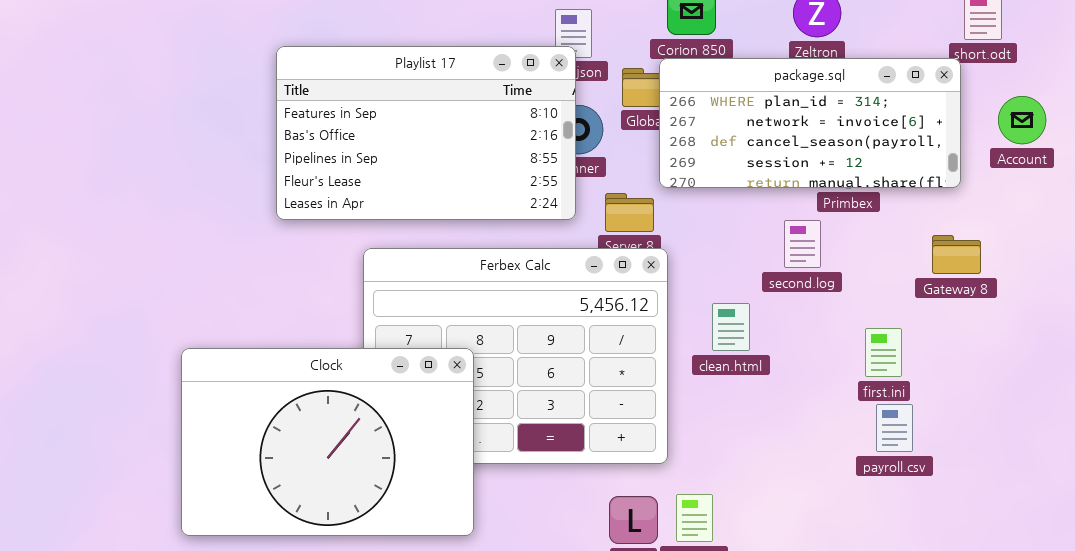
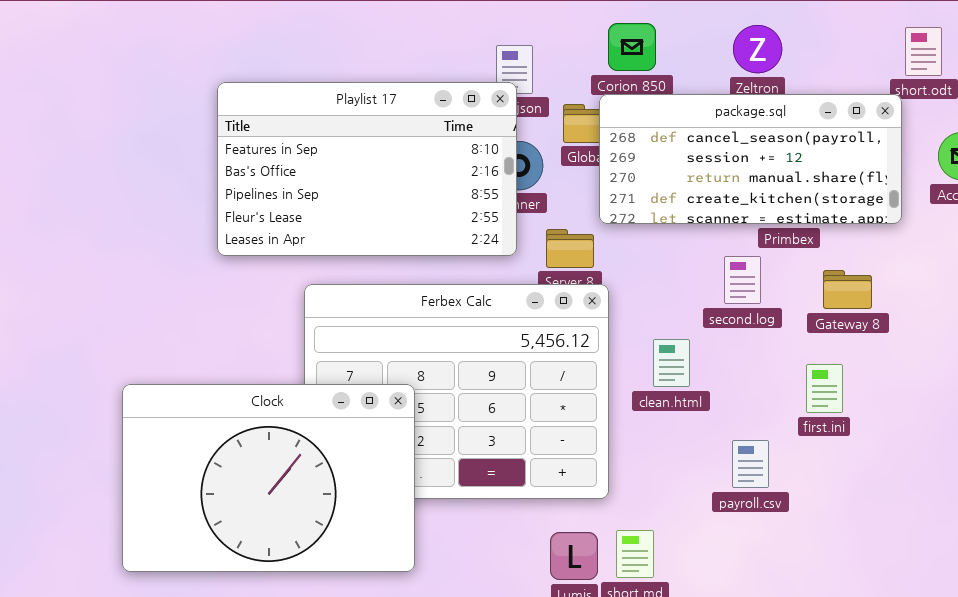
package.sql: [659,58,961,188] -> [599,94,902,224], scrolled down 2 rows
Gateway 8: [932,235,981,274] -> [823,270,872,309], moved
payroll.csv: [876,404,913,452] -> [732,440,769,488], moved

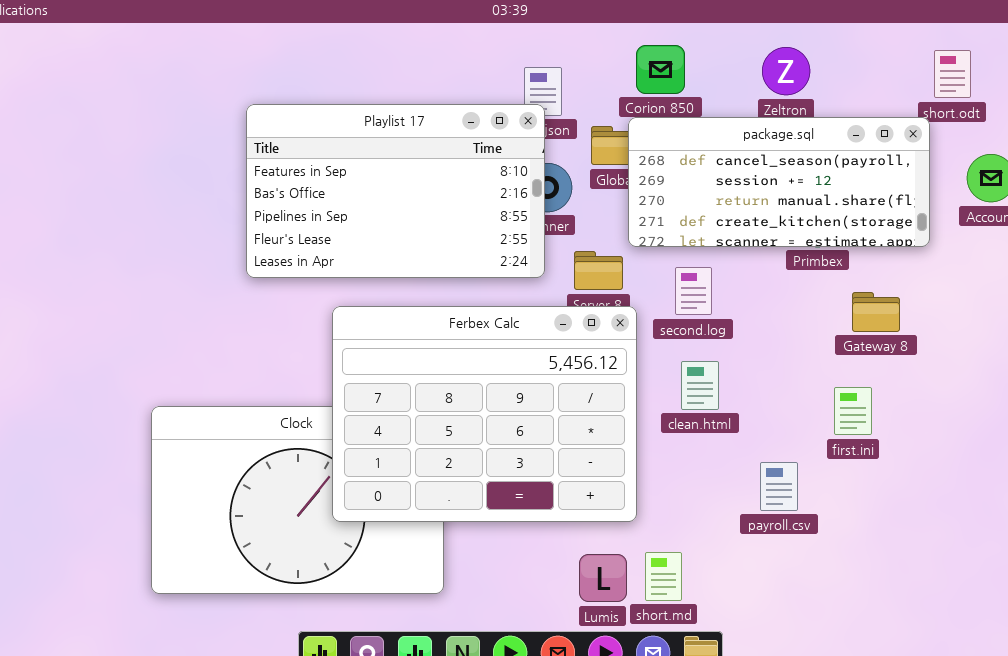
second.log: [724,256,761,304] -> [675,267,712,315], moved
Ferbex Calc: [304,284,609,499] -> [332,306,637,522], raised

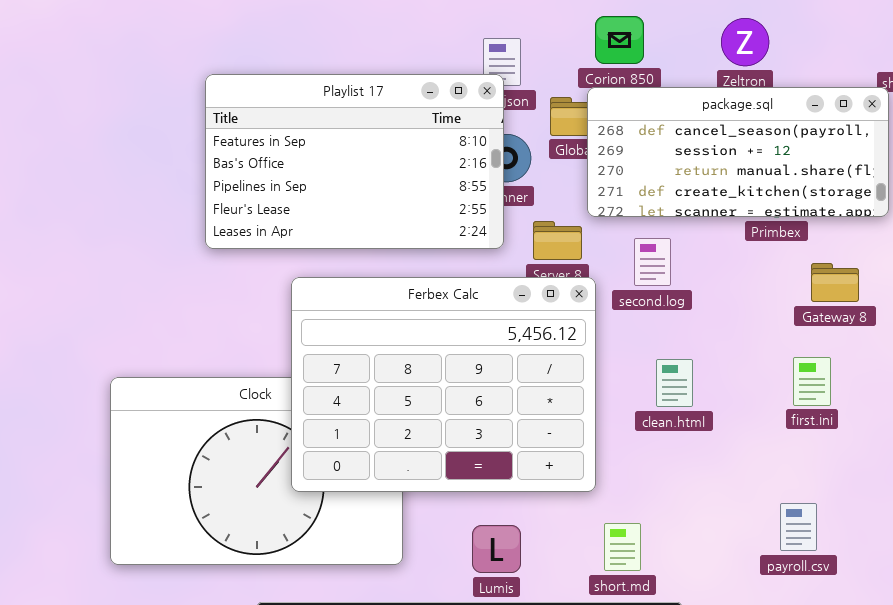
clean.html: [681,361,719,410] -> [656,359,693,407], moved
payroll.csv: [760,462,798,511] -> [780,503,817,551], moved
Lumis: [579,554,627,602] -> [472,525,521,573], moved

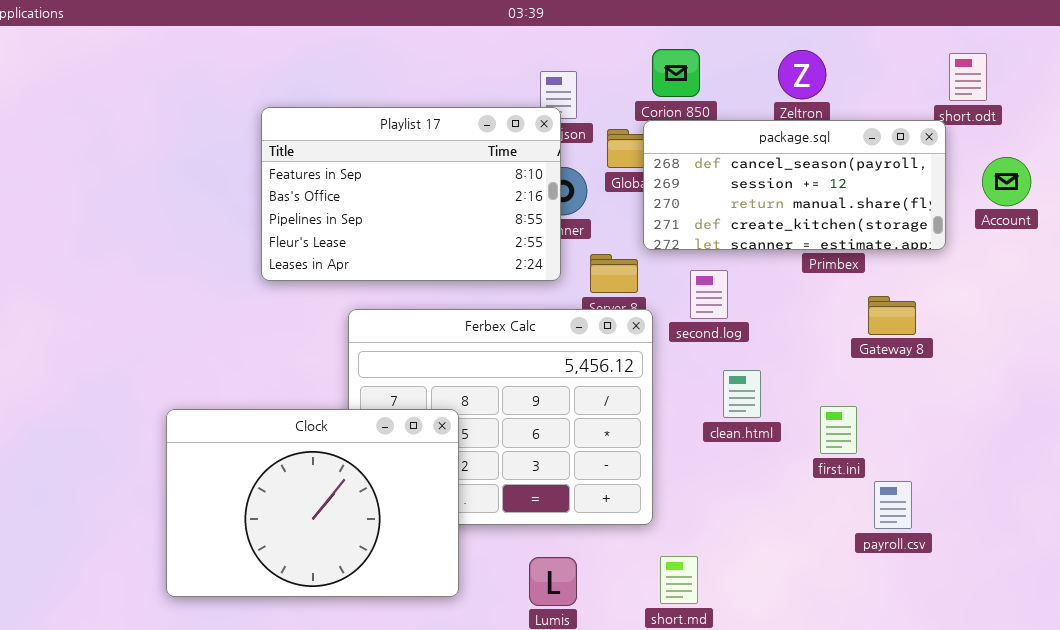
first.ini: [793,357,831,406] -> [820,406,857,454], moved
clean.html: [656,359,693,407] -> [723,370,761,418], moved
Clock: [110,377,403,565] -> [166,409,459,597], raised
payroll.csv: [780,503,817,551] -> [874,481,912,529], moved

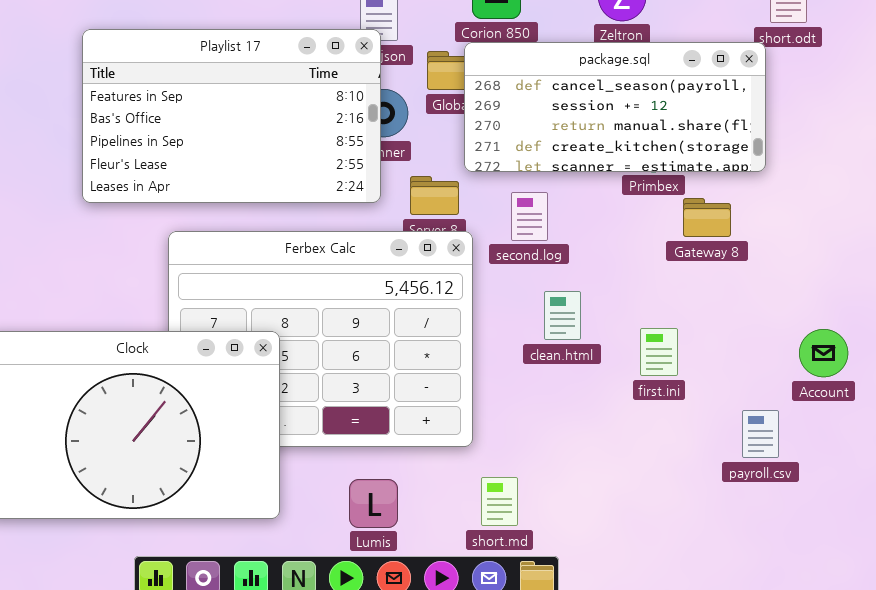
Account: [982,157,1031,206] -> [799,329,848,377], moved
Gateway 8: [868,296,916,335] -> [683,198,731,237], moved
payroll.csv: [874,481,912,529] -> [742,410,779,458], moved

